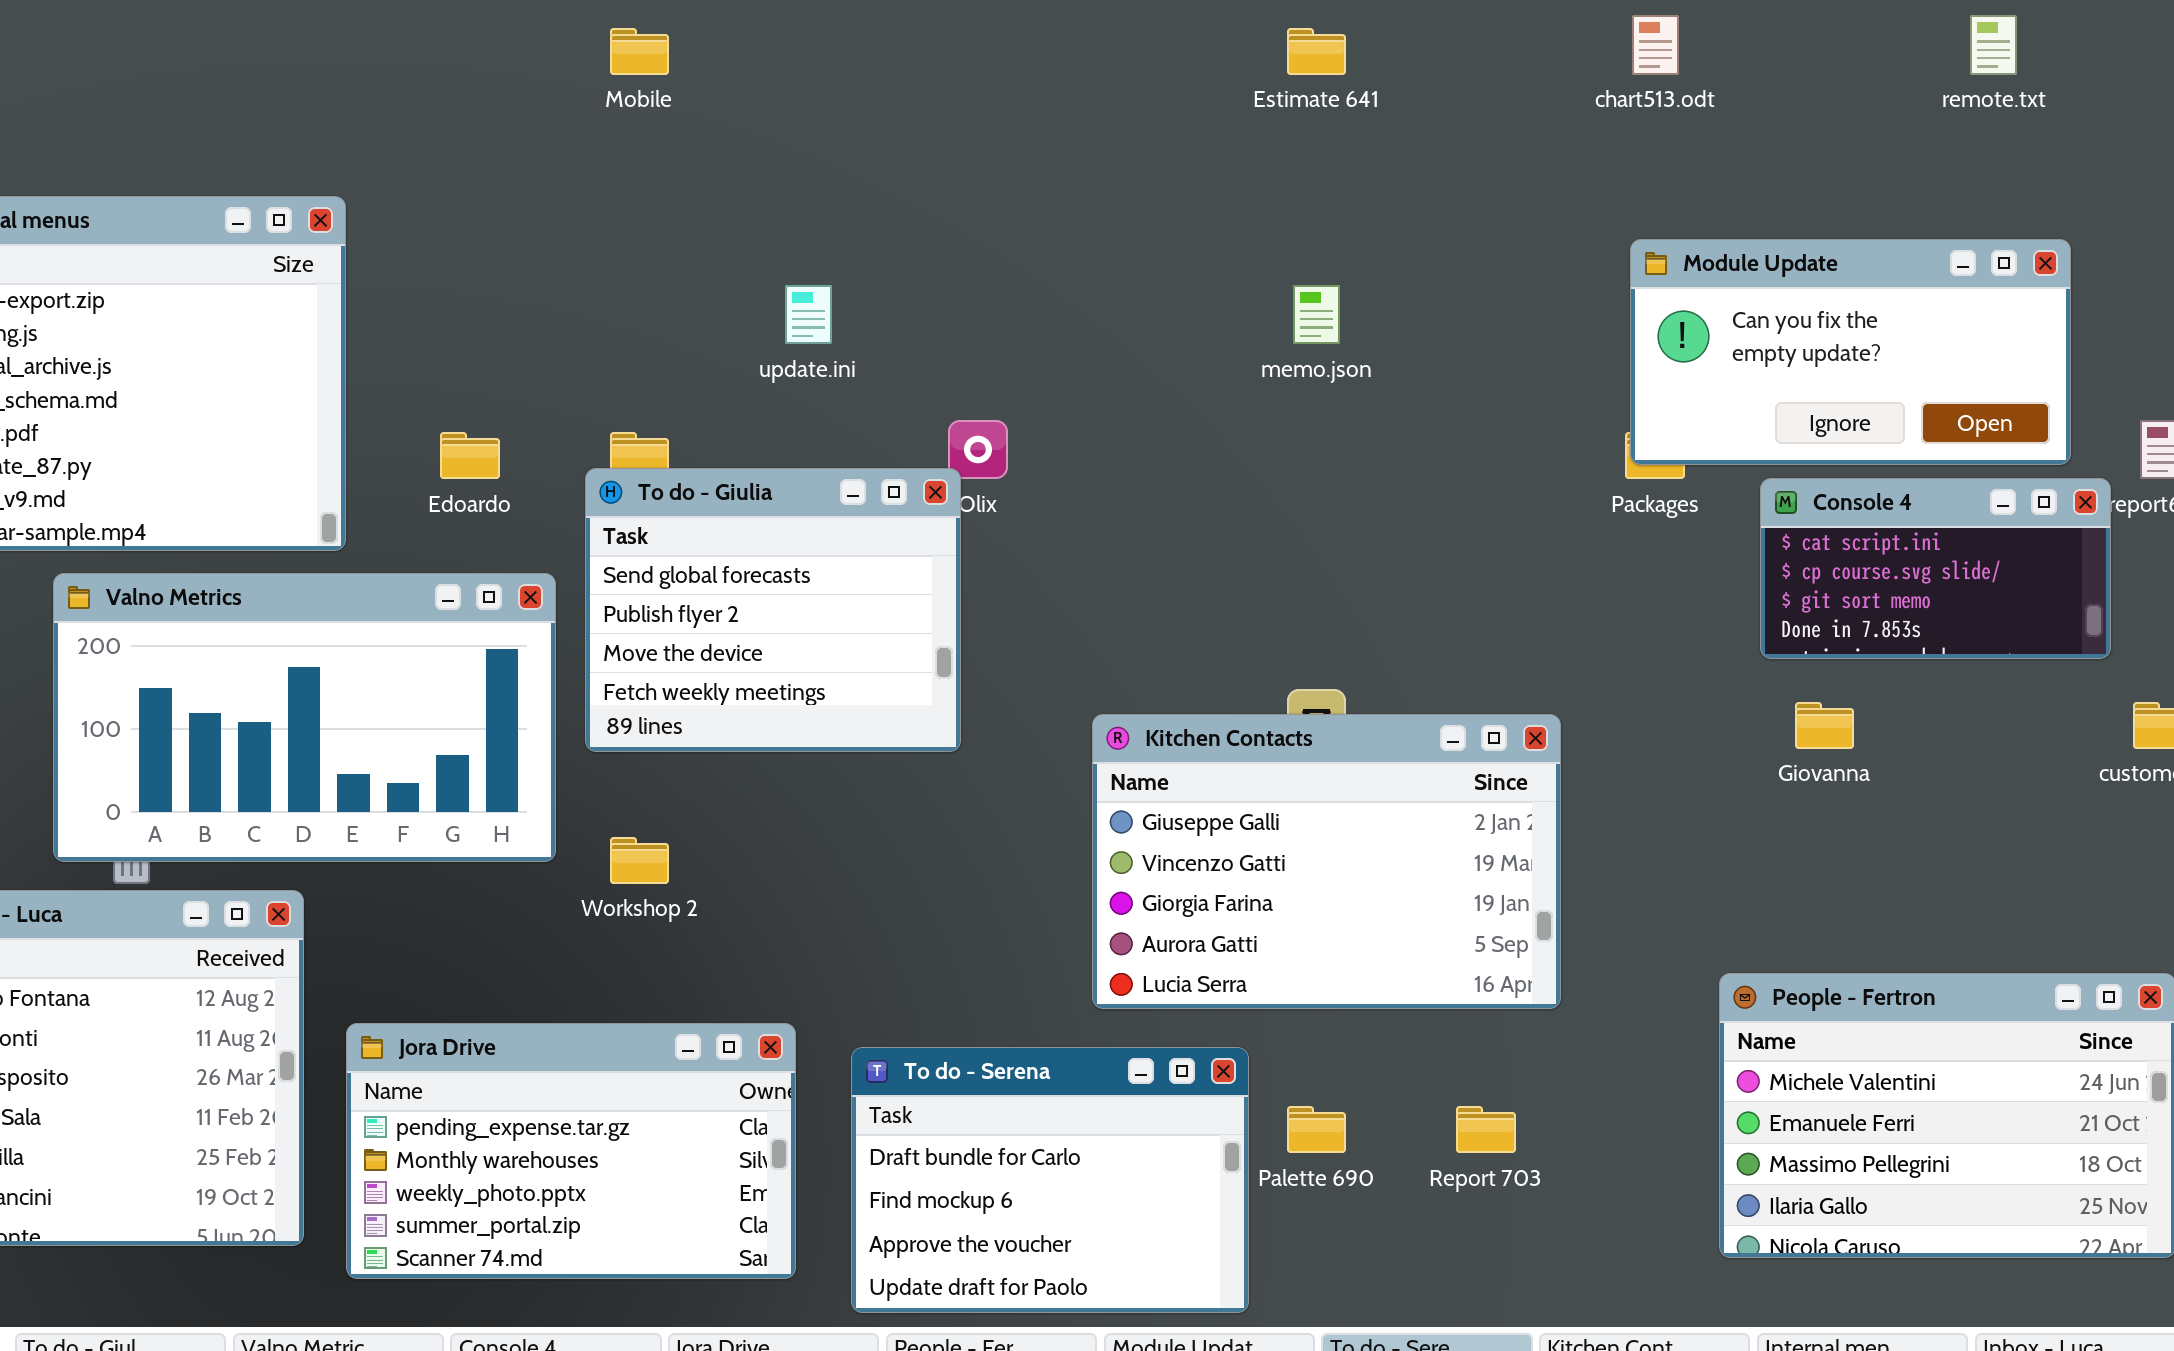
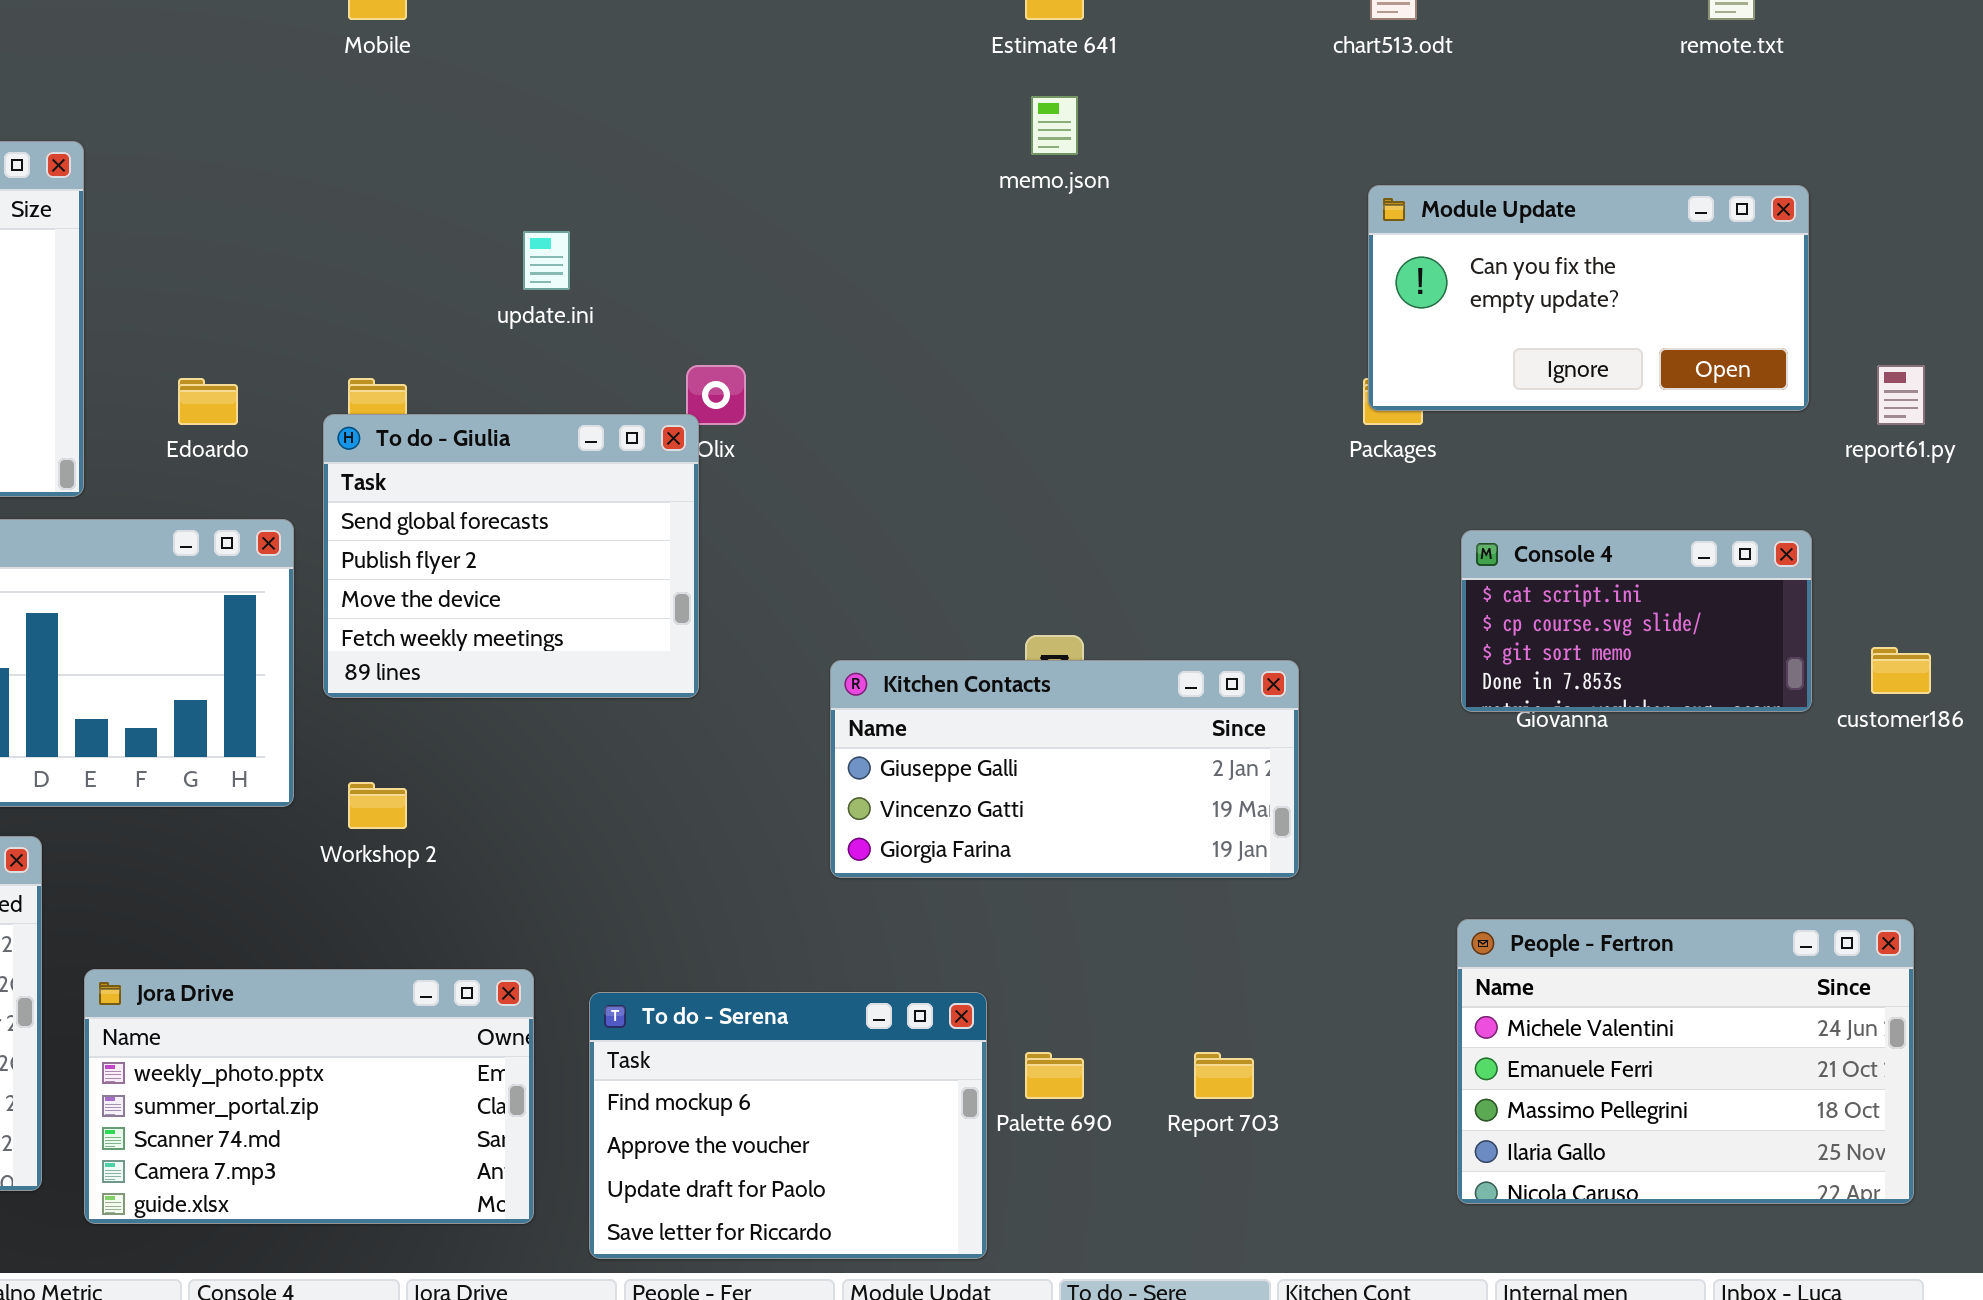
memo.json: [1293,285,1340,344] -> [1031,96,1078,155], moved
Console 4: [1760,478,2111,659] -> [1461,530,1812,712], moved
Kitchen Contacts: [1092,714,1561,1009] -> [830,660,1299,878], resized
Jora Drive: [346,1023,796,1279] -> [84,969,534,1224], scrolled down 2 rows
To do - Serena: [851,1047,1249,1313] -> [589,992,987,1259], scrolled down 1 row

